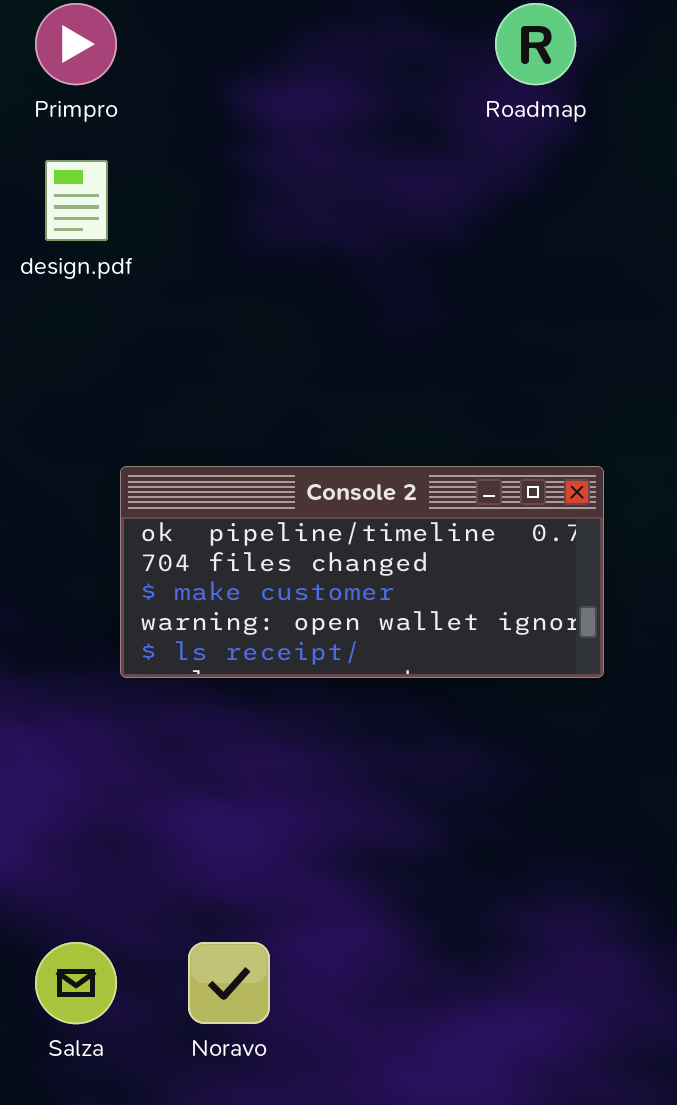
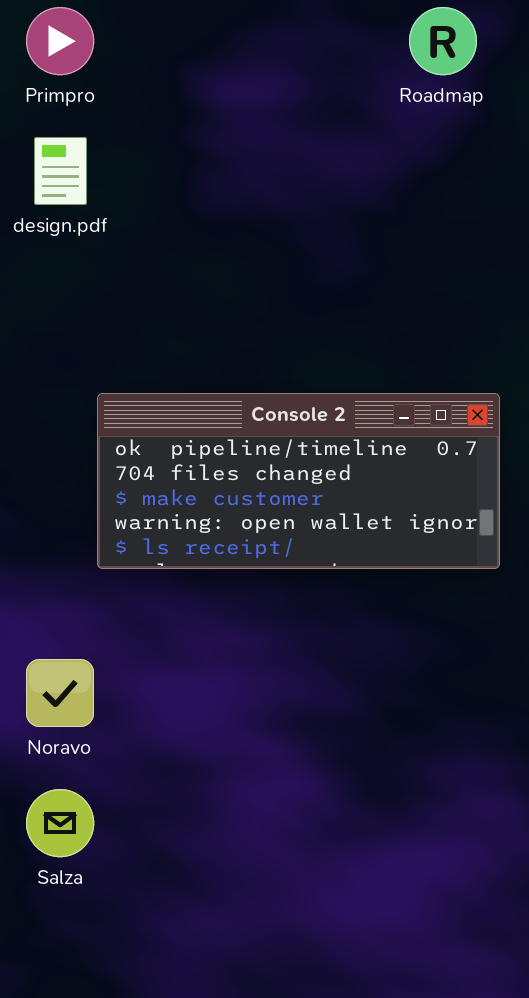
Noravo: [188,942,270,1024] -> [26,659,94,727], moved

